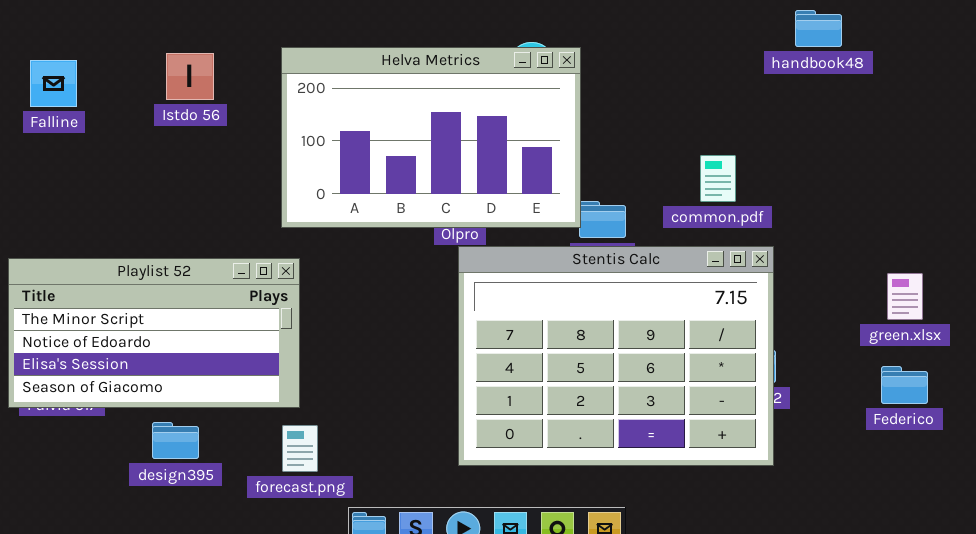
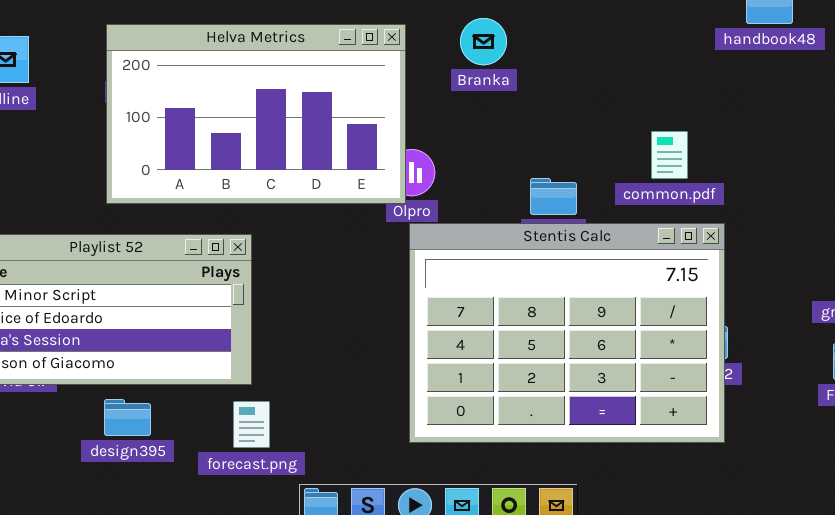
Helva Metrics: [281,47,581,228] -> [106,24,406,204], moved

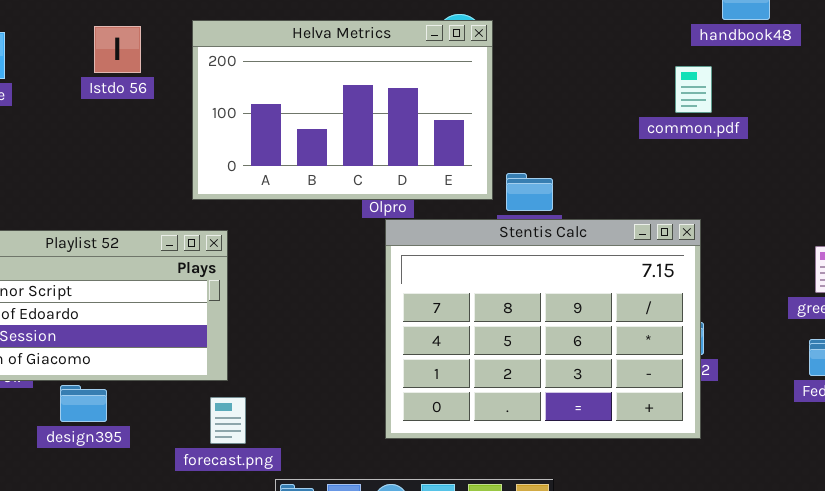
Helva Metrics: [106,24,406,204] -> [192,20,493,200], moved
common.pdf: [651,131,688,179] -> [675,66,712,113], moved
design395: [104,399,151,436] -> [60,385,107,422], moved

